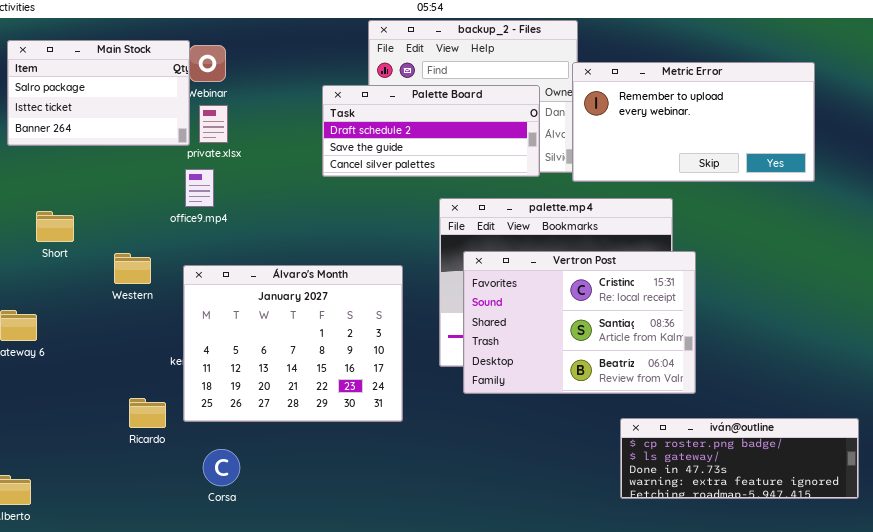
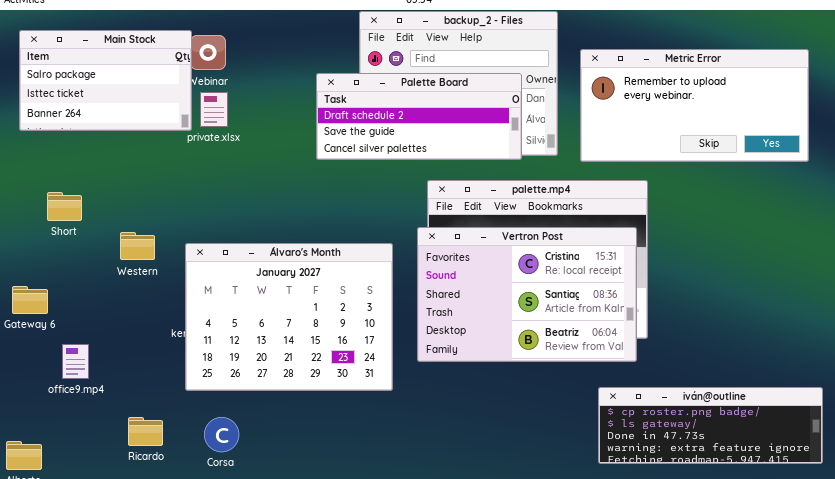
Metric Error: [572,62,815,182] -> [580,49,809,162], moved
office9.mp4: [185,169,214,207] -> [62,344,89,379], moved
Vertron Post: [463,251,696,394] -> [417,227,637,362], moved
Ricardo: [129,398,166,428] -> [128,417,163,446], moved

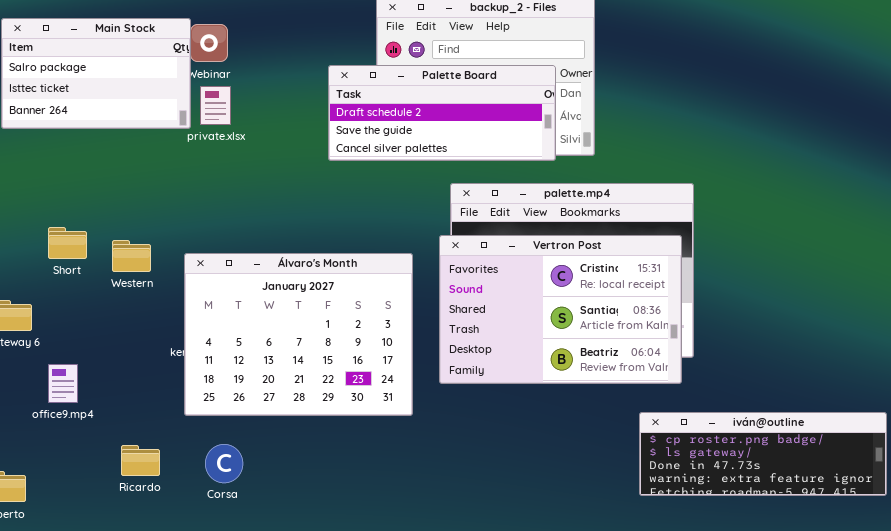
Metric Error: [580,49,809,162] -> none, closed
Short: [47,192,82,221] -> [48,227,87,259], moved

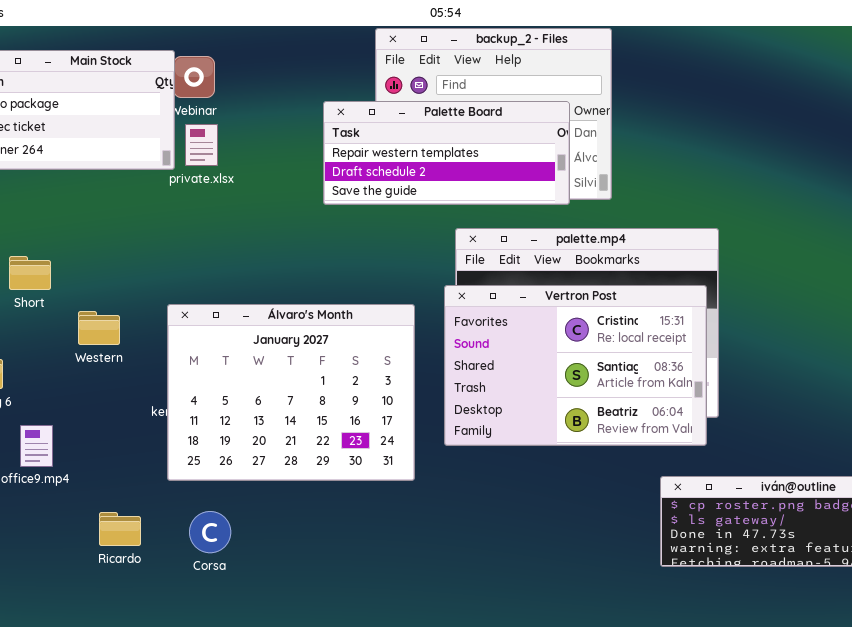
Palette Board: [328,65,556,161] -> [323,101,570,205], scrolled up 1 row
Short: [48,227,87,259] -> [9,256,51,290], moved
Western: [112,240,151,272] -> [78,311,120,345], moved

